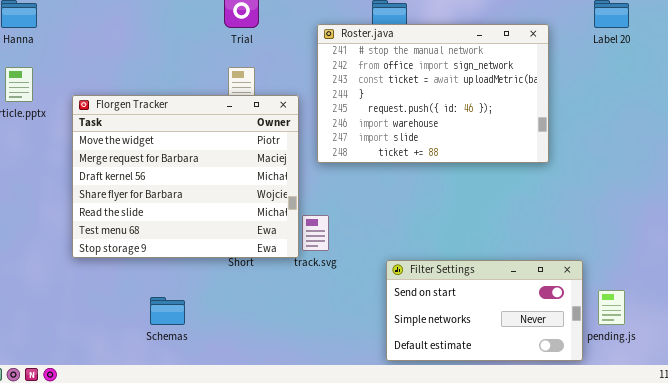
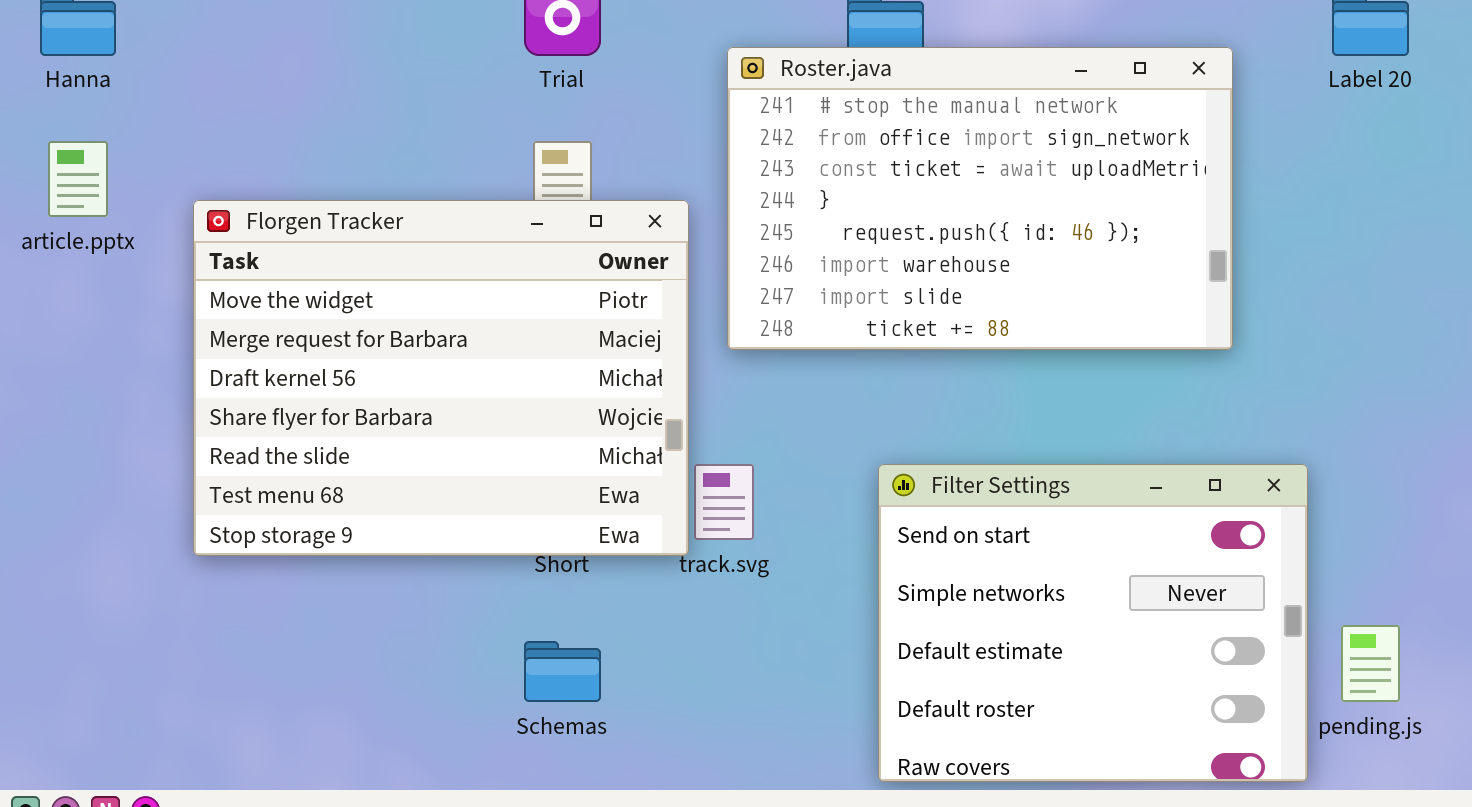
Filter Settings: [386,260,583,361] -> [878,464,1308,782], resized
Schemas: [150,297,185,325] -> [524,641,601,702], moved

